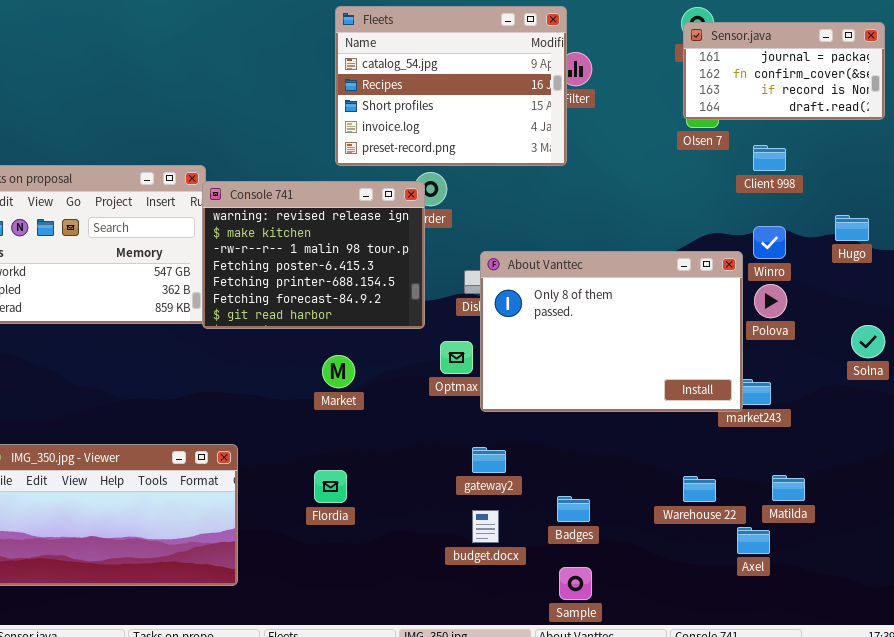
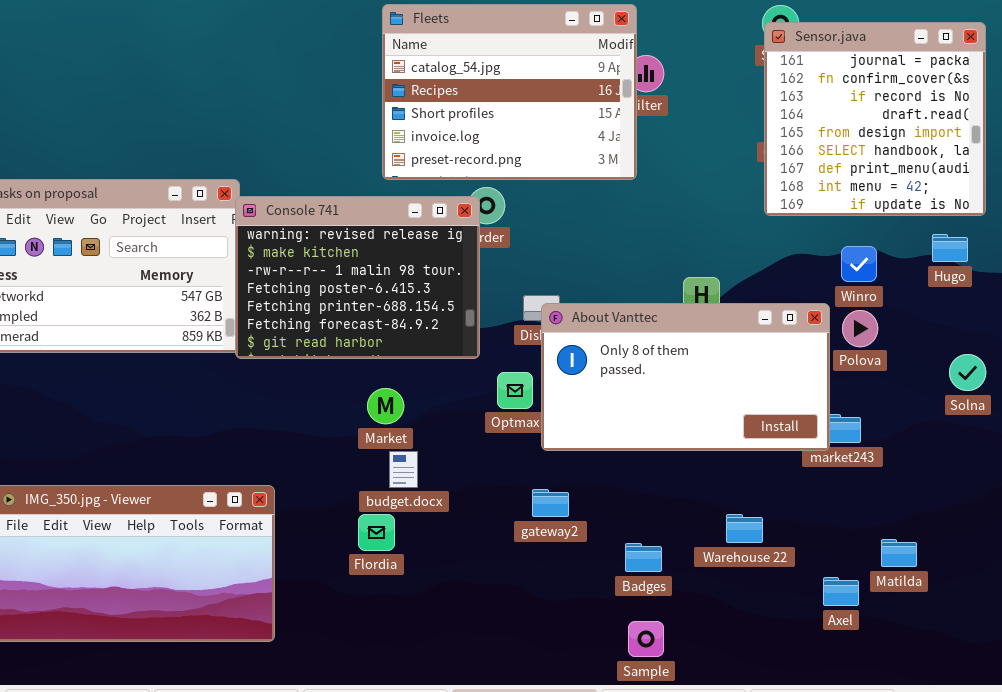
Sensor.java: [683,22,885,120] -> [764,22,986,216], resized
About Vanttec: [480,251,743,412] -> [541,303,830,451], resized
Matilda: [772,475,805,501] -> [881,539,917,567], moved
Warehouse 22: [683,476,716,502] -> [726,514,763,543], moved
budget.docx: [472,510,499,543] -> [389,451,418,488], moved

